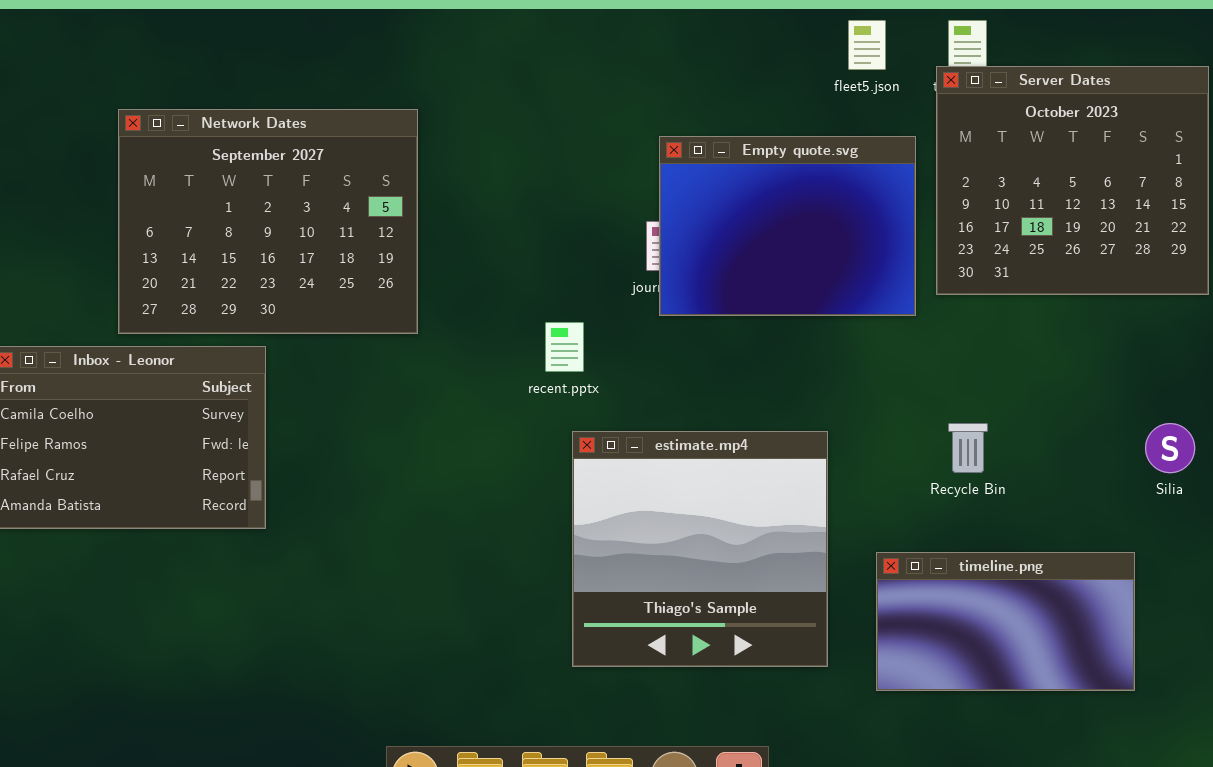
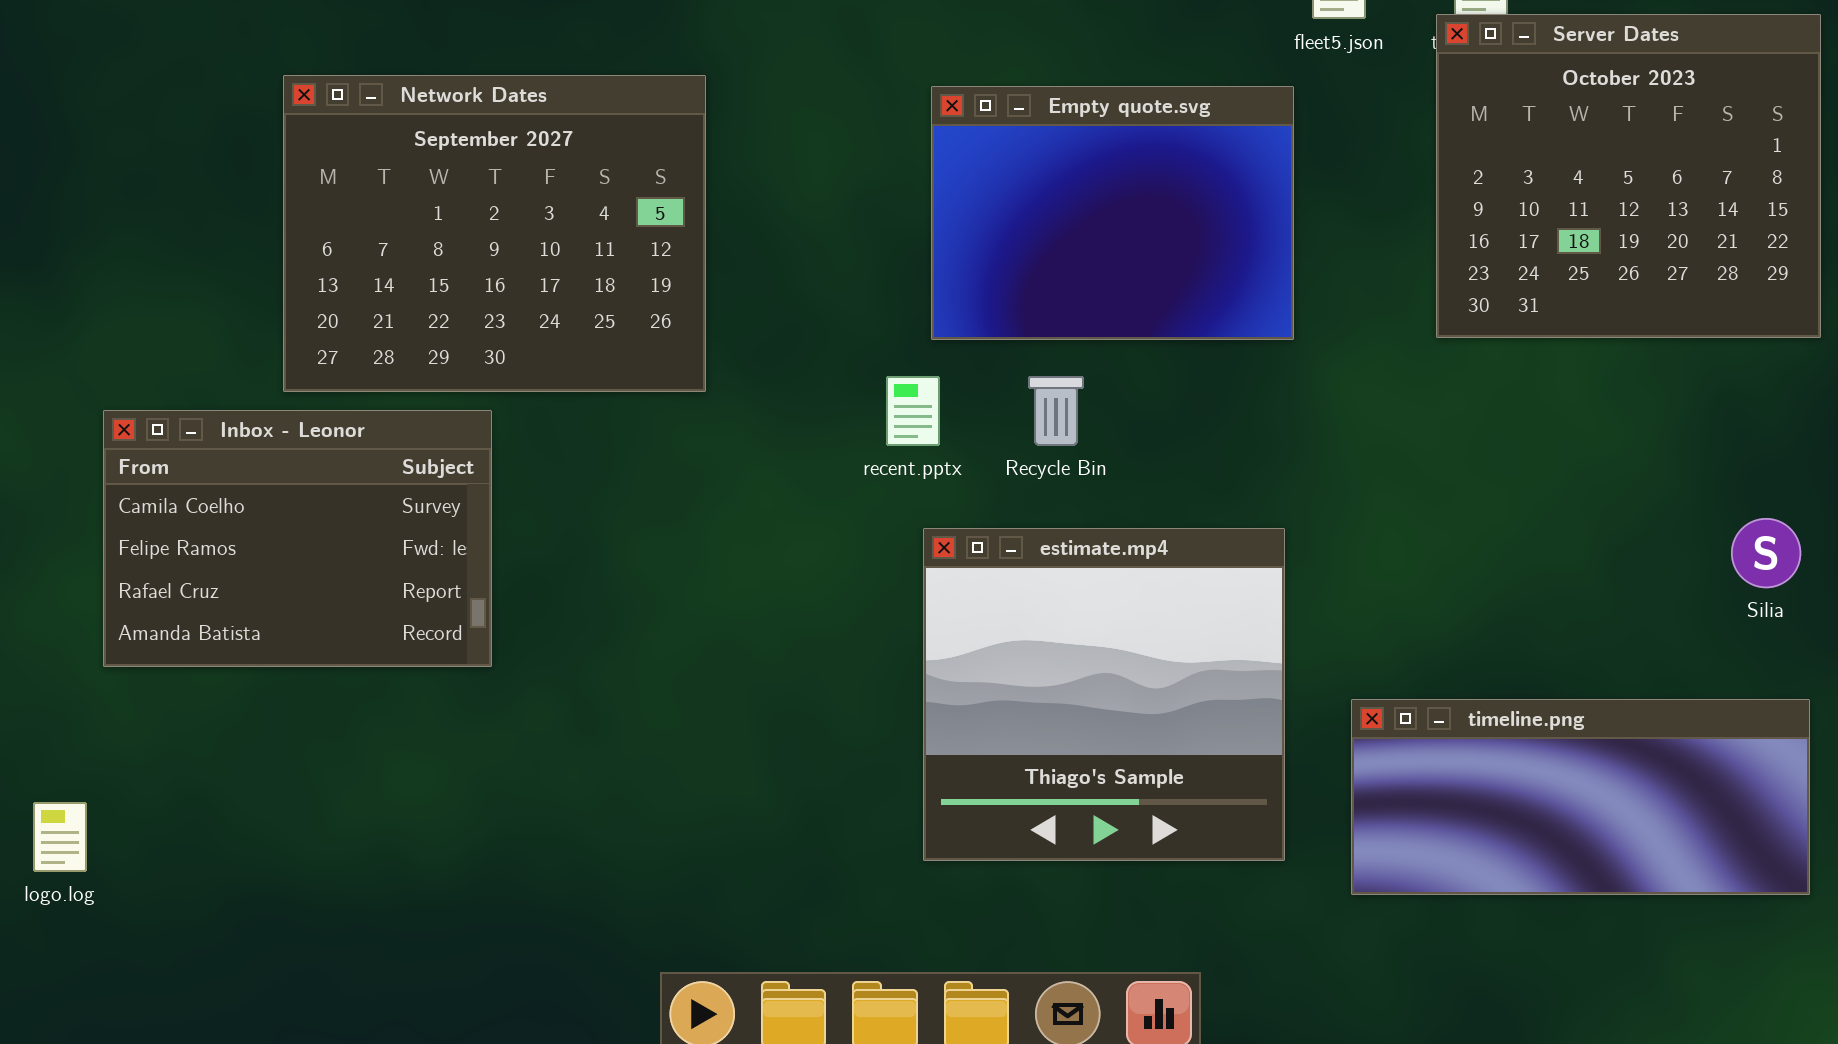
Empty quote.svg: [659,136,916,316] -> [931,86,1294,340], moved
Recycle Bin: [948,423,988,473] -> [1028,376,1084,446], moved
timeline.png: [876,552,1135,691] -> [1351,699,1810,895], resized

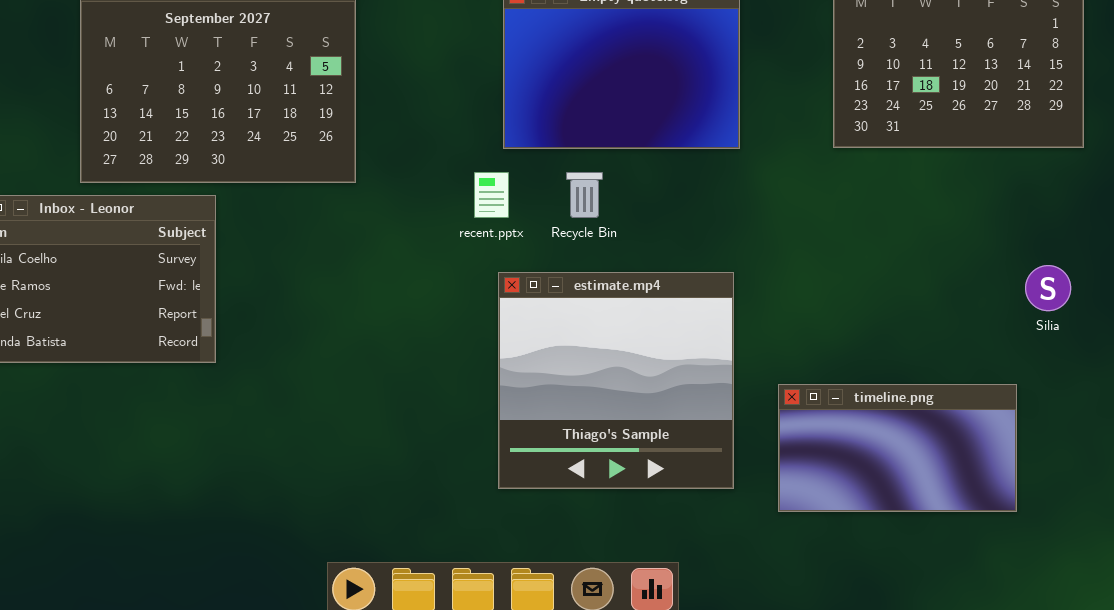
timeline.png: [1351,699,1810,895] -> [778,384,1017,512], resized

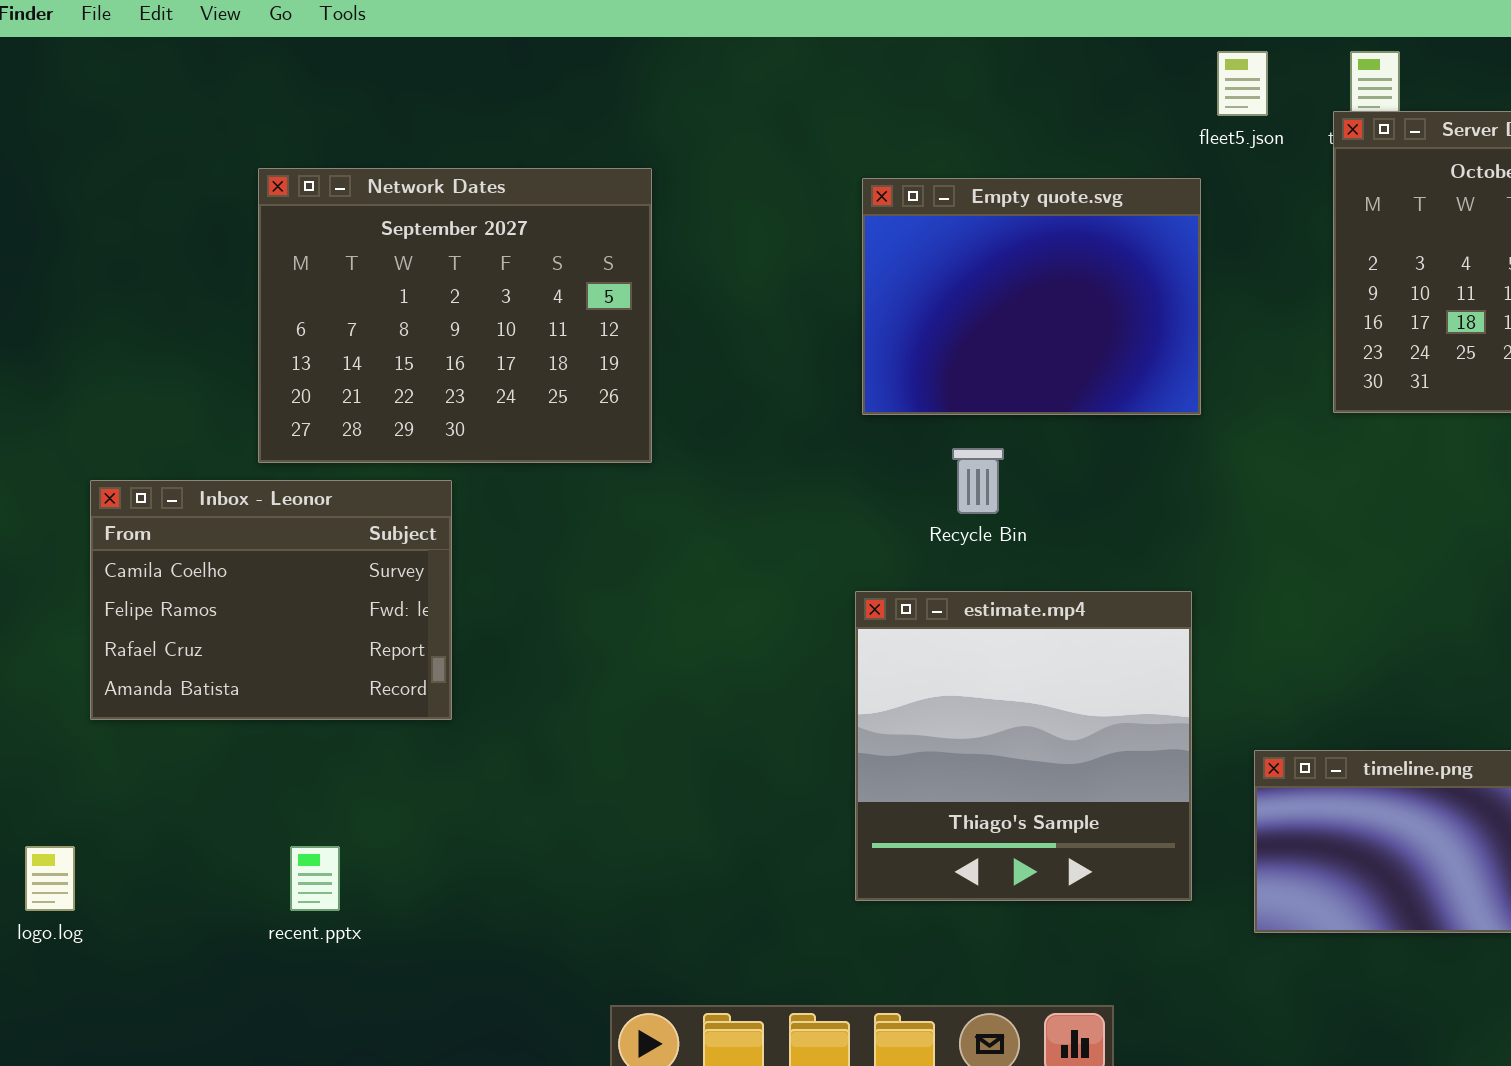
recent.pptx: [474,172,509,218] -> [290,846,340,911], moved

